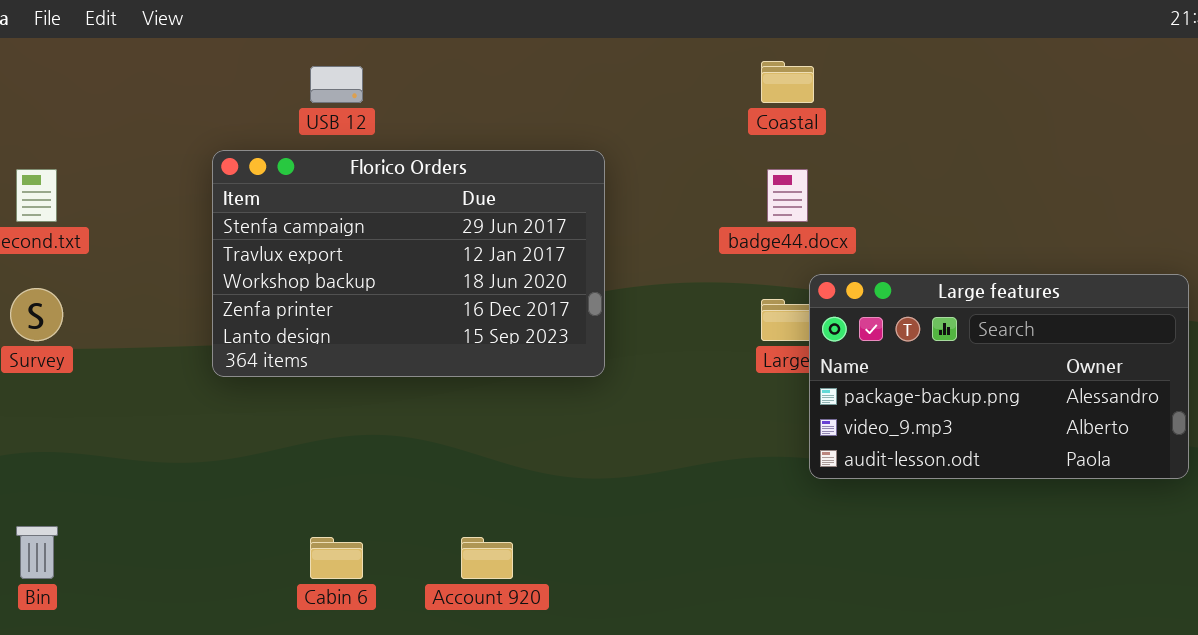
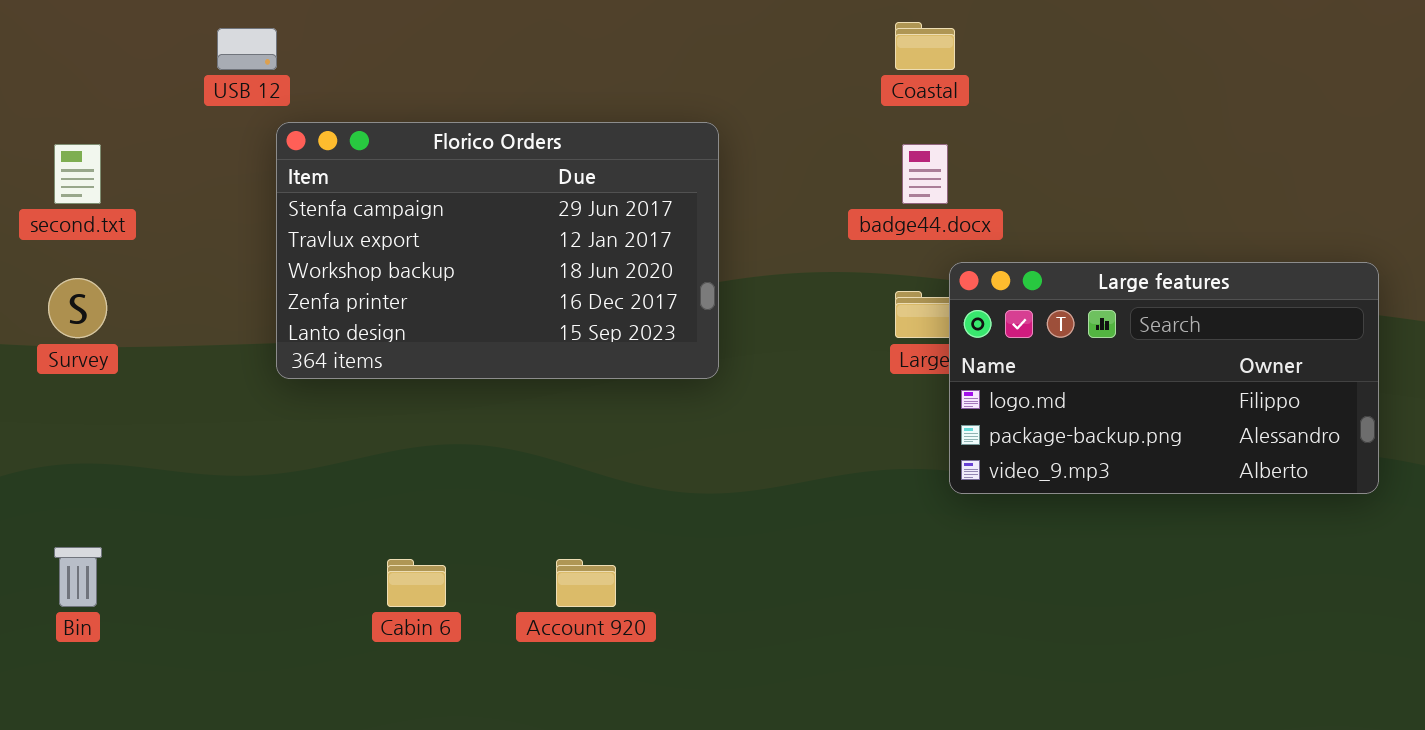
USB 12: [310,66,363,103] -> [217,28,277,70], moved
Large features: [809,274,1189,479] -> [949,262,1379,494], scrolled up 1 row

